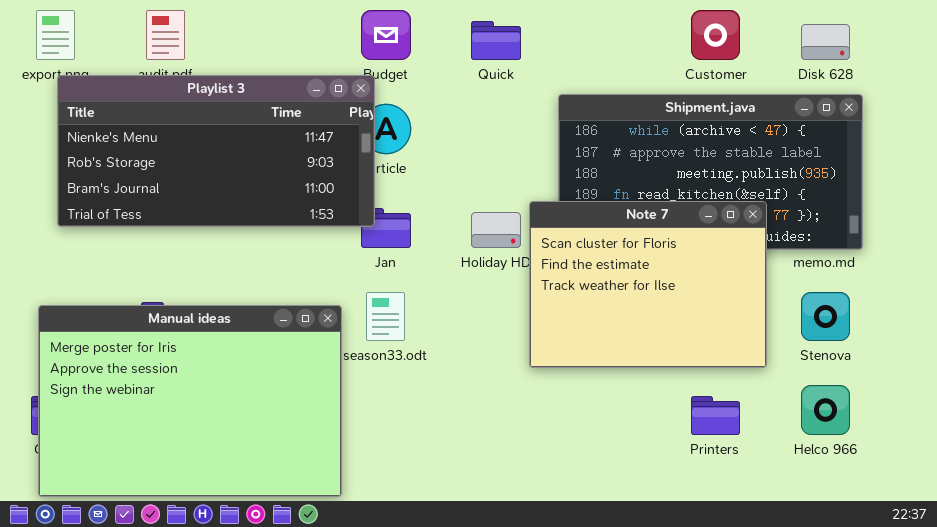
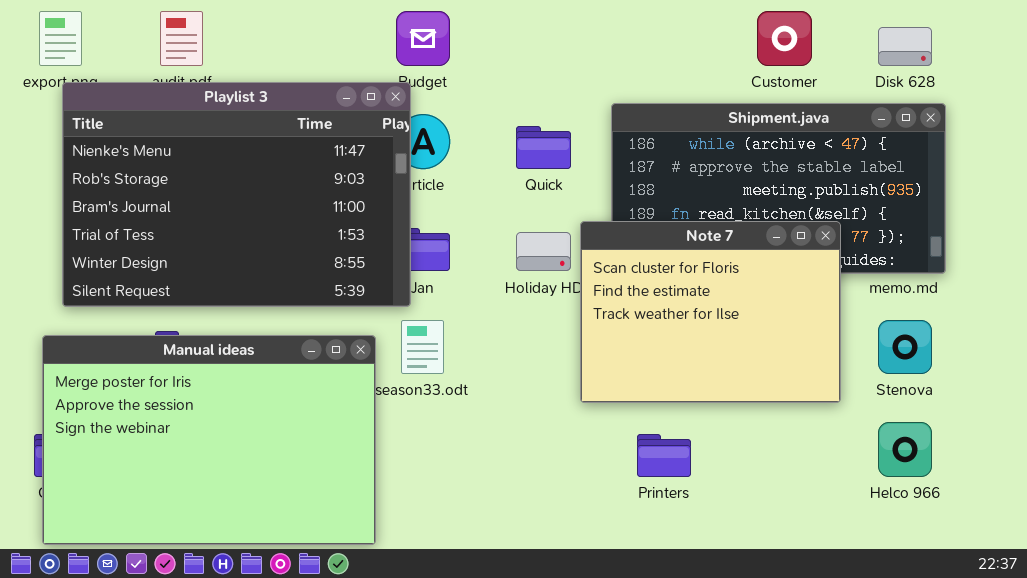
Quick: [471,21,521,60] -> [516,126,571,169], moved
Playlist 3: [57,75,375,227] -> [62,82,411,307], resized
Printers: [691,396,740,435] -> [637,434,691,477], moved

